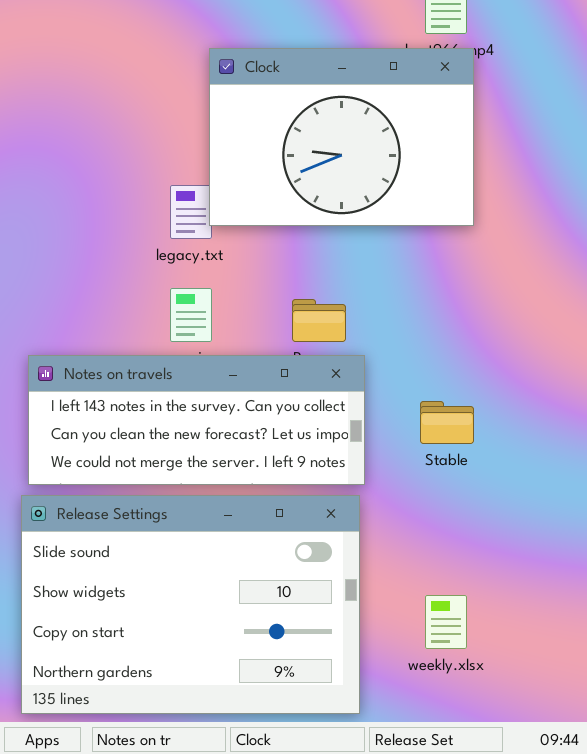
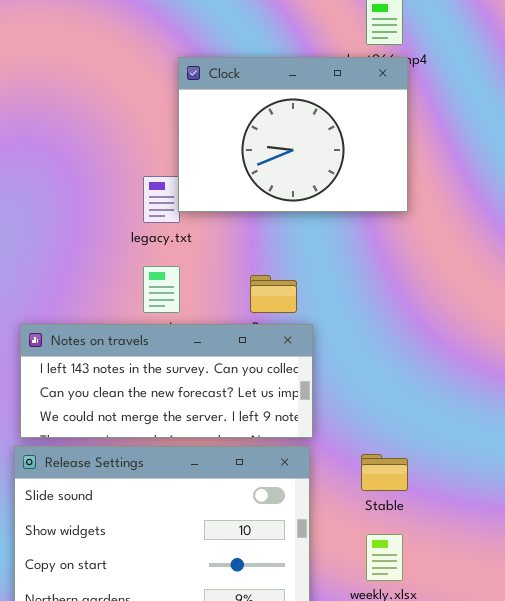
Stable: [420,401,474,444] -> [361,454,408,491], moved

